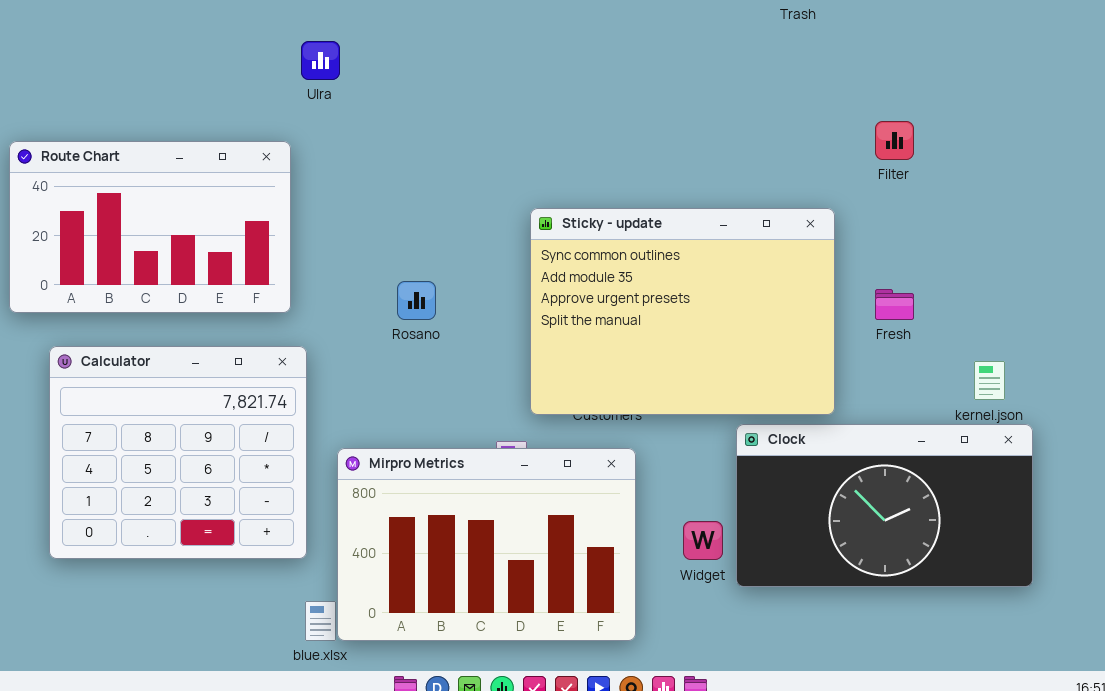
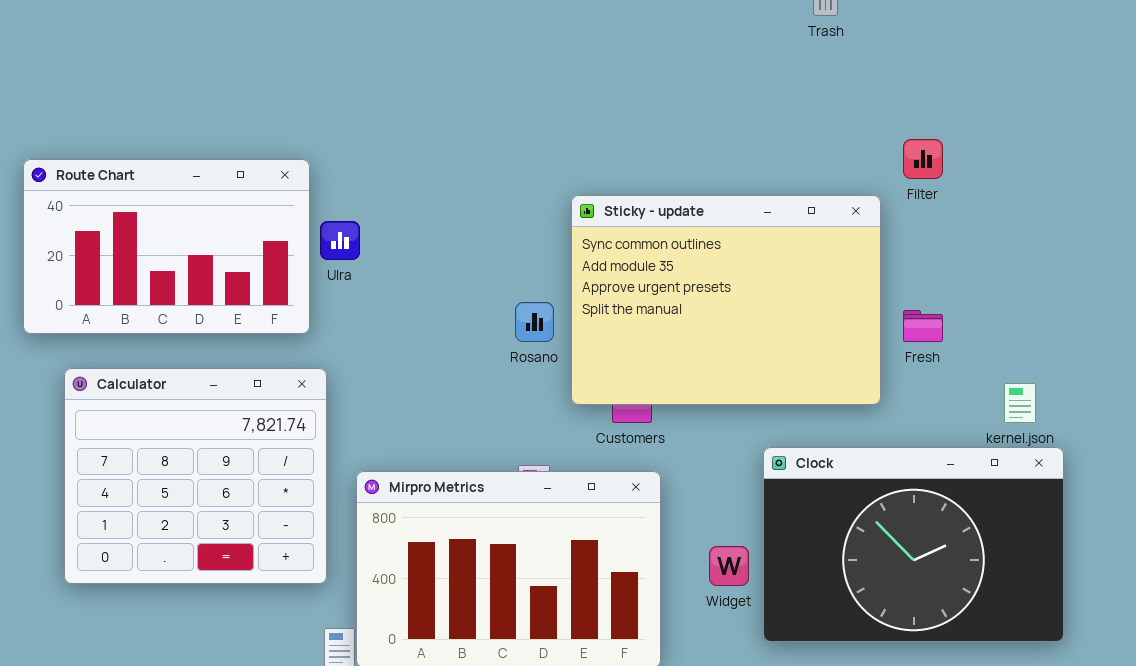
Ulra: [301,41,340,80] -> [320,221,360,260], moved
Sticky - update: [530,208,835,415] -> [571,195,881,405], moved
Rosano: [397,281,436,320] -> [515,302,554,342], moved
Clock: [736,424,1033,587] -> [763,447,1064,642], resized

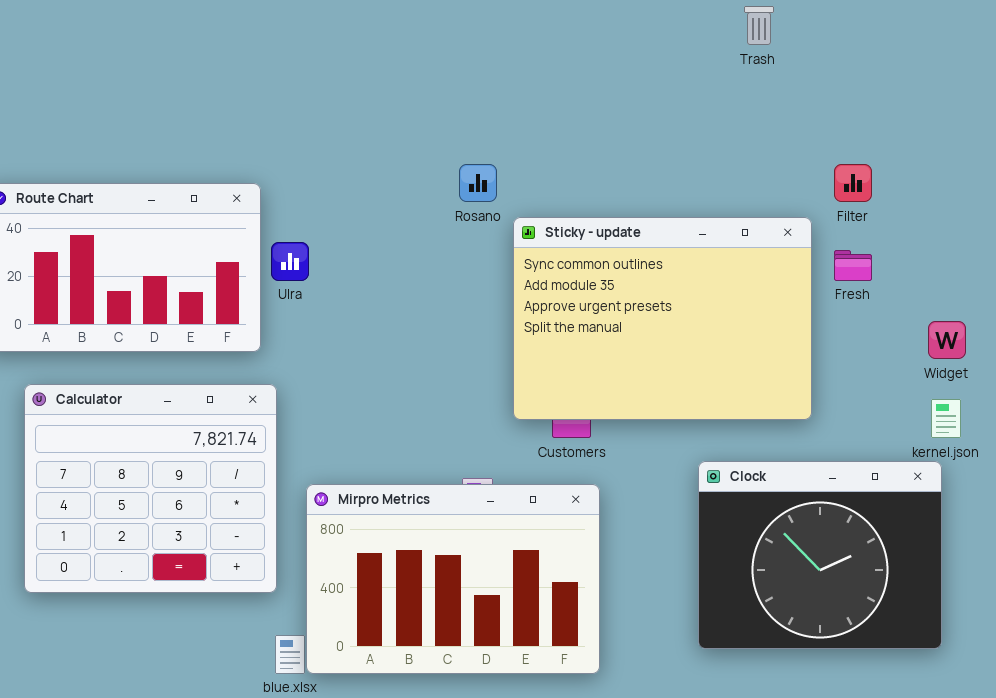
Rosano: [515,302,554,342] -> [459,164,497,202], moved
Fresh: [903,310,943,342] -> [834,250,872,281], moved
Clock: [763,447,1064,642] -> [698,461,942,649], resized
Widget: [709,546,749,586] -> [928,321,966,359], moved

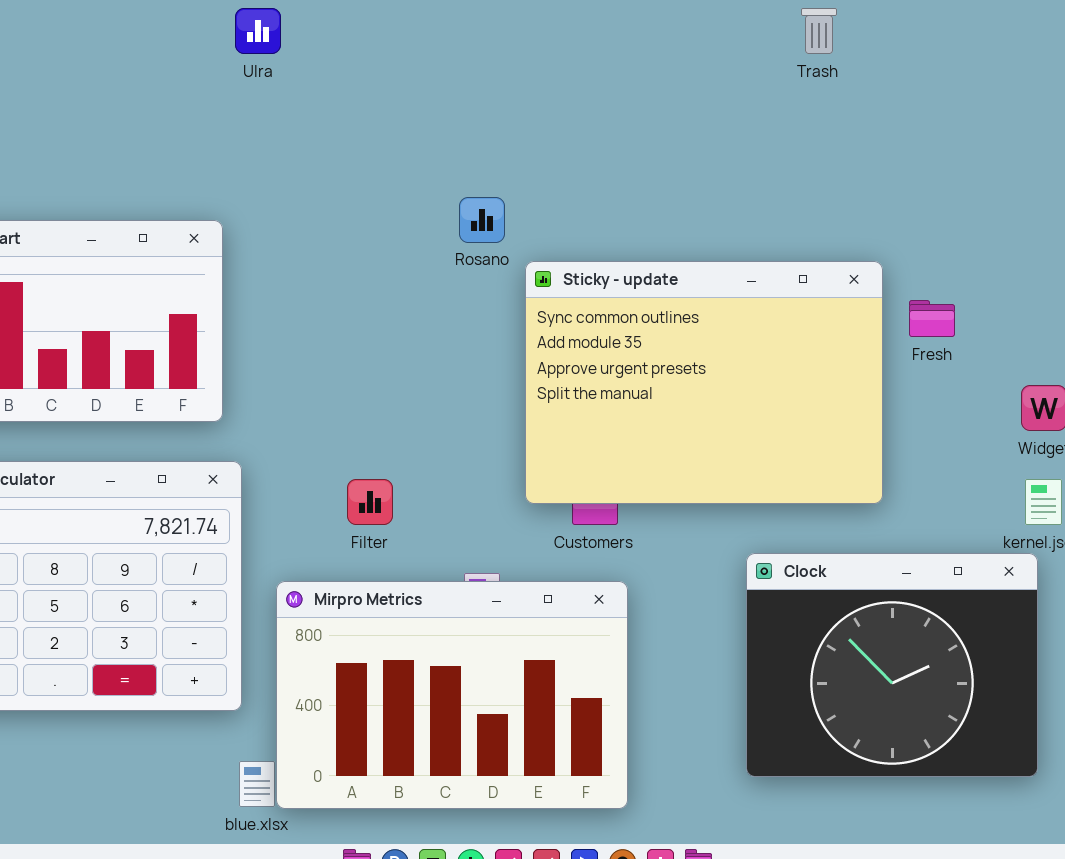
Filter: [834,164,872,202] -> [347,479,393,525], moved
Ulra: [271,242,309,281] -> [235,8,281,54], moved

